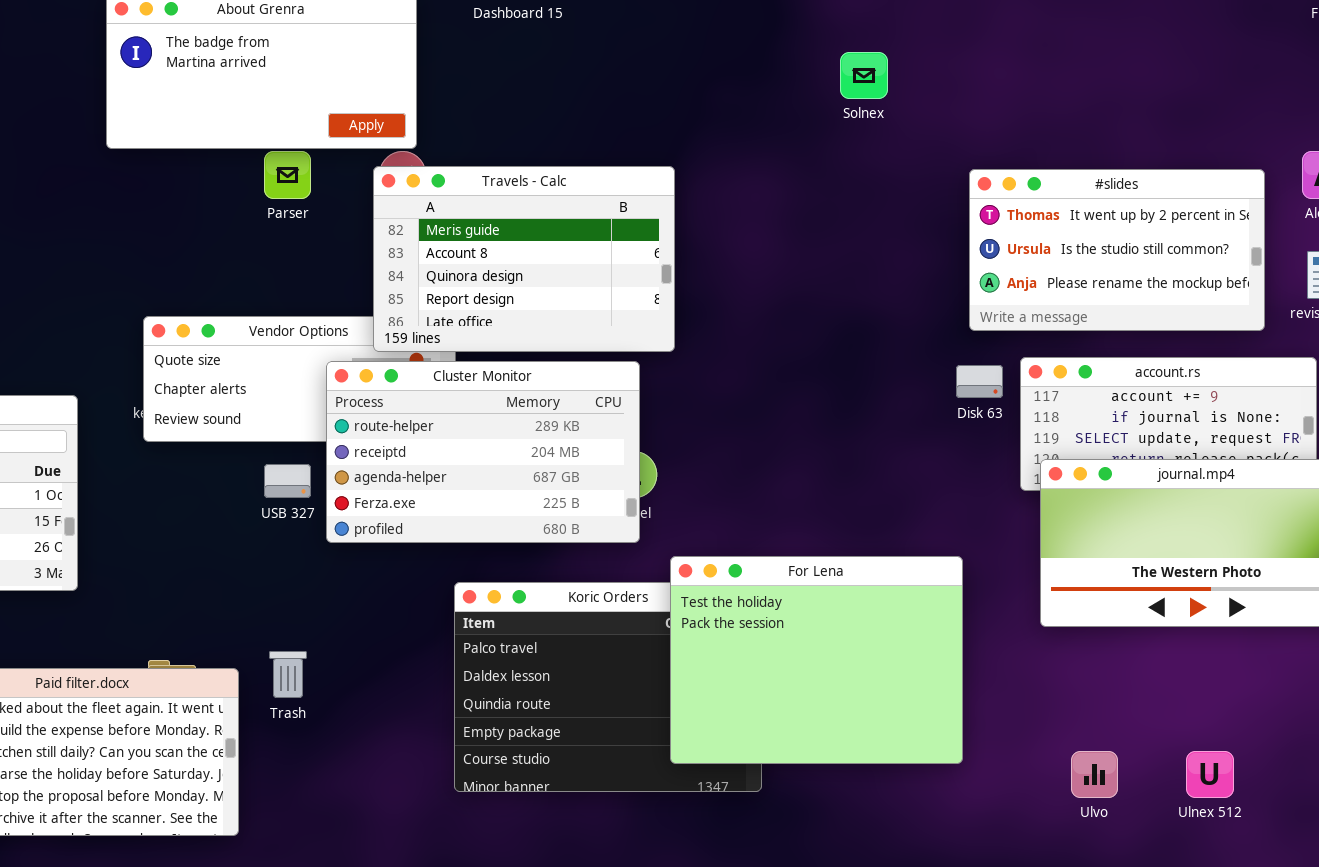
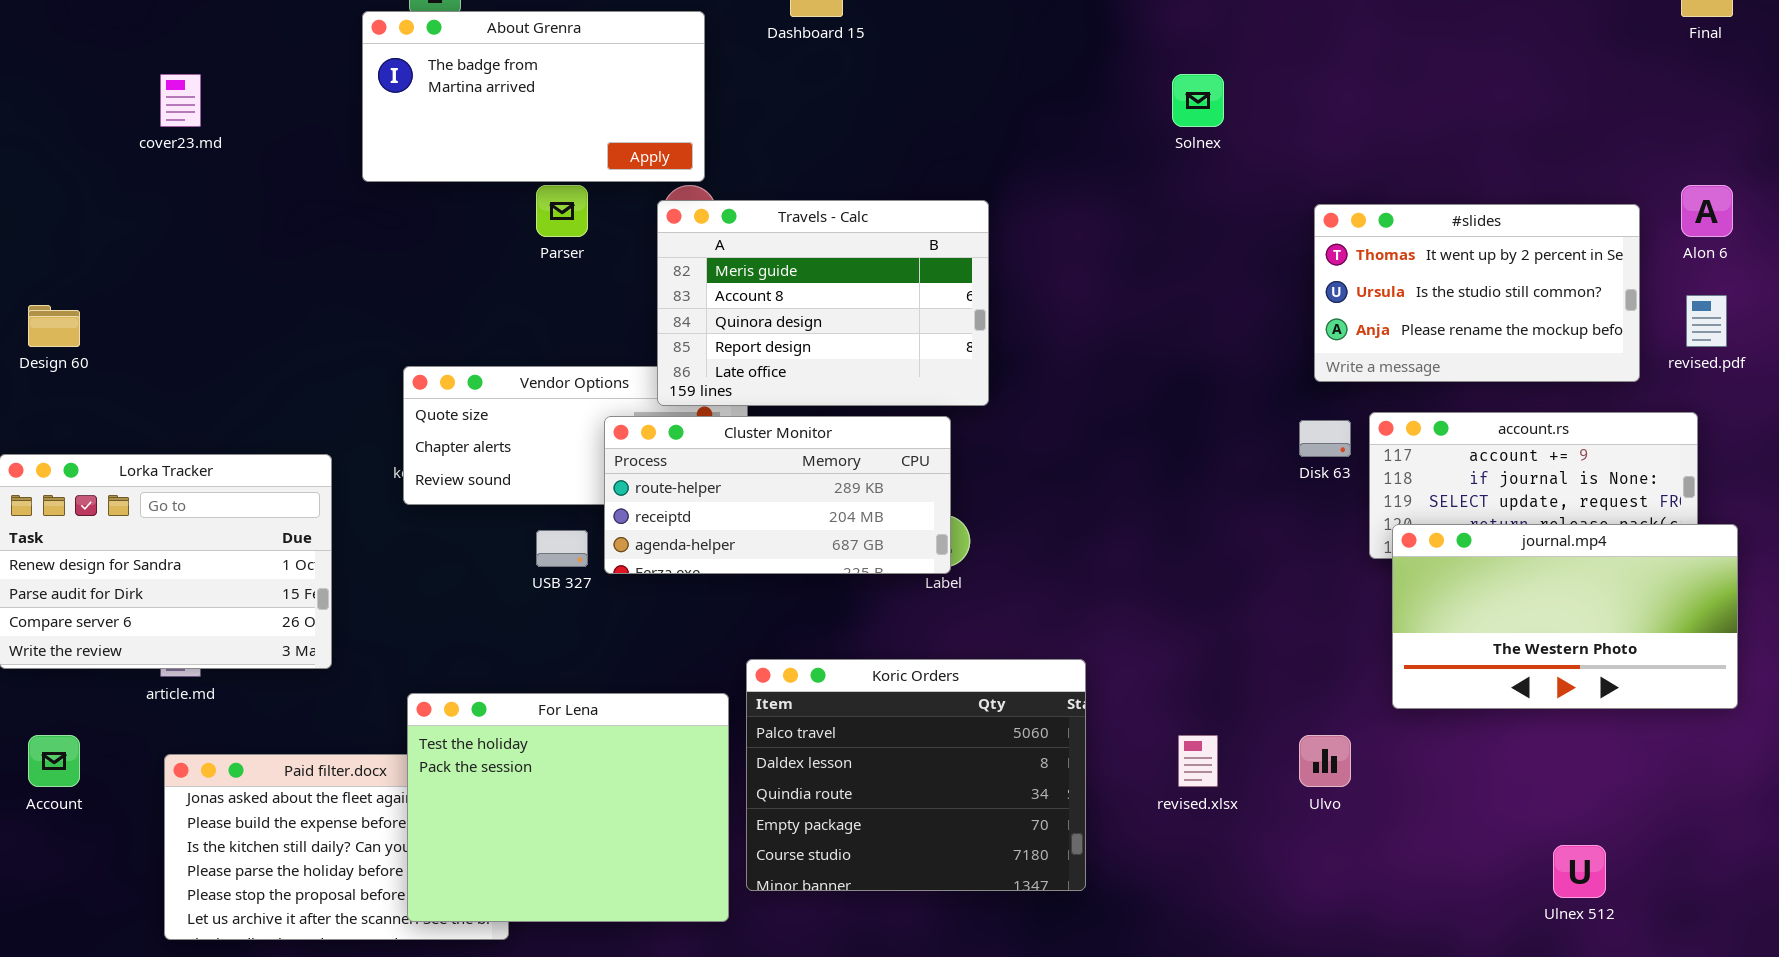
Cluster Monitor: [326,361,640,543] -> [604,416,951,574], resized
For Lena: [670,556,963,764] -> [407,693,729,922], moved
Ulvo: [1071,751,1118,798] -> [1299,735,1351,787], moved

